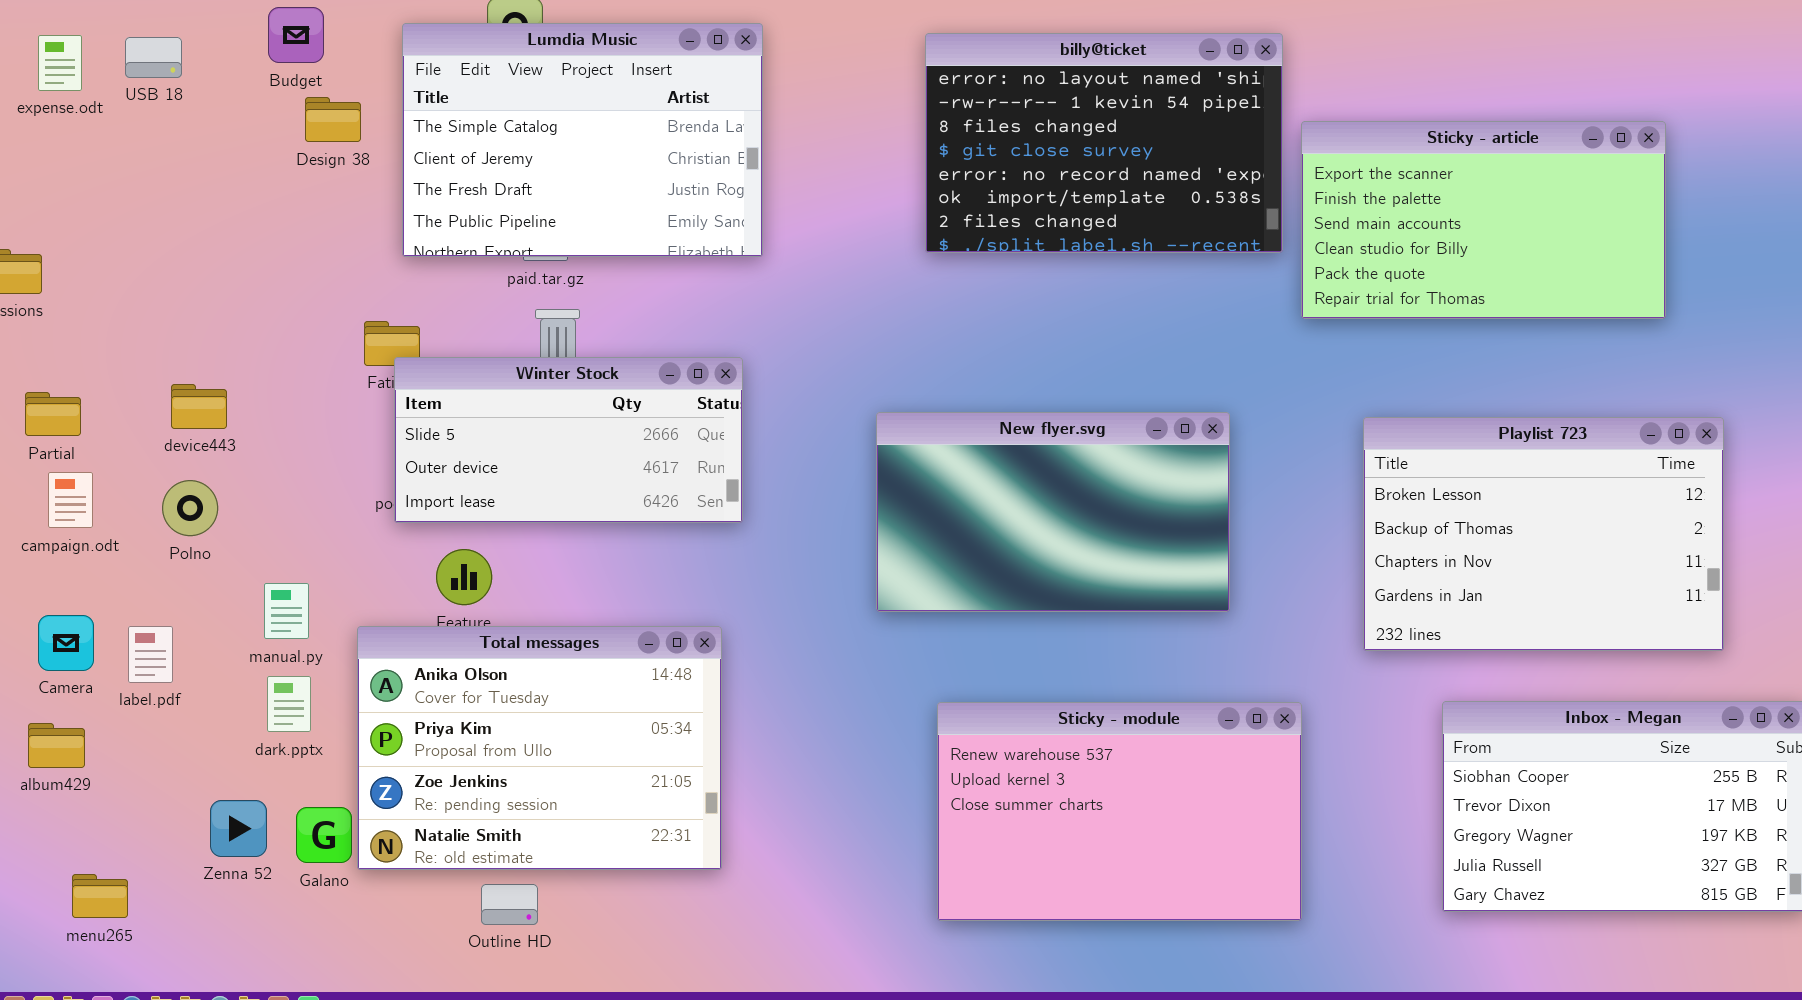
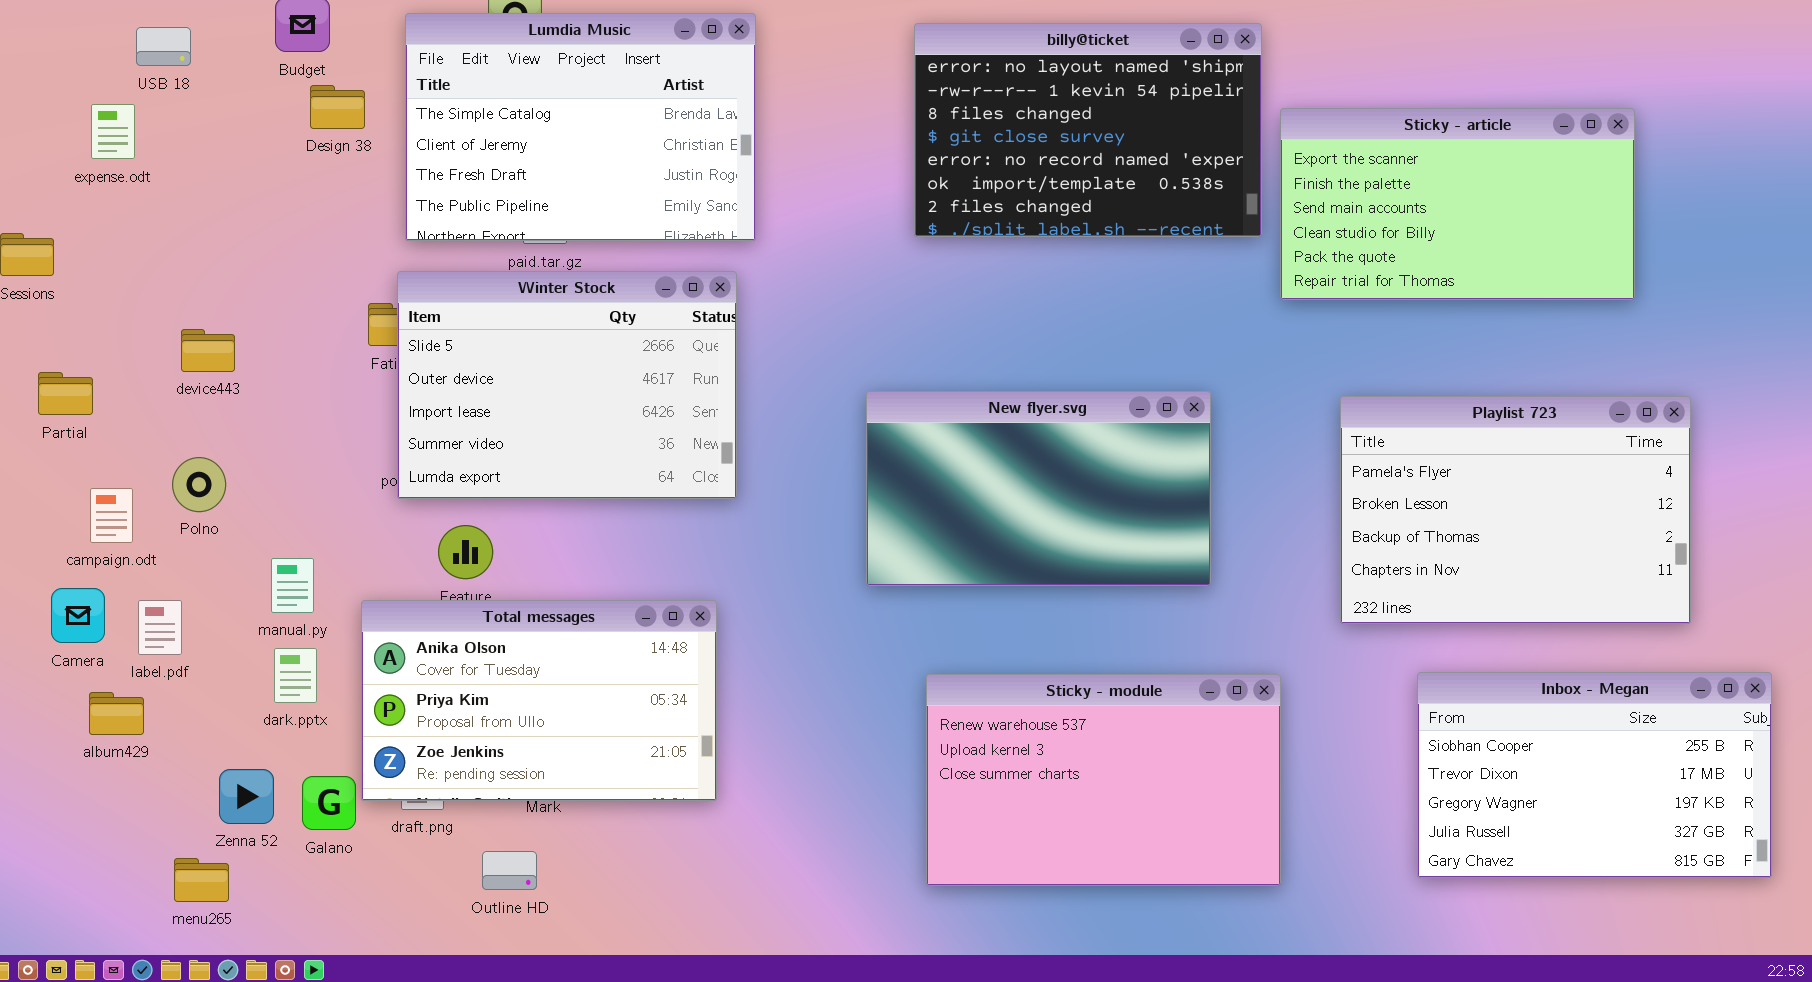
expense.odt: [38,35,82,91] -> [91,104,135,159], moved
Winter Stock: [394,357,743,523] -> [397,271,737,499], resized
device443: [171,384,227,429] -> [181,329,235,372], moved
Playlist 723: [1363,417,1724,651] -> [1340,396,1691,624], scrolled up 1 row
campaign.odt: [48,472,93,528] -> [90,488,133,543], moved
Total messages: [357,626,722,870] -> [361,600,717,801], resized
album429: [28,723,85,768] -> [89,692,144,735], moved
menu265: [72,874,128,918] -> [174,858,229,902], moved

